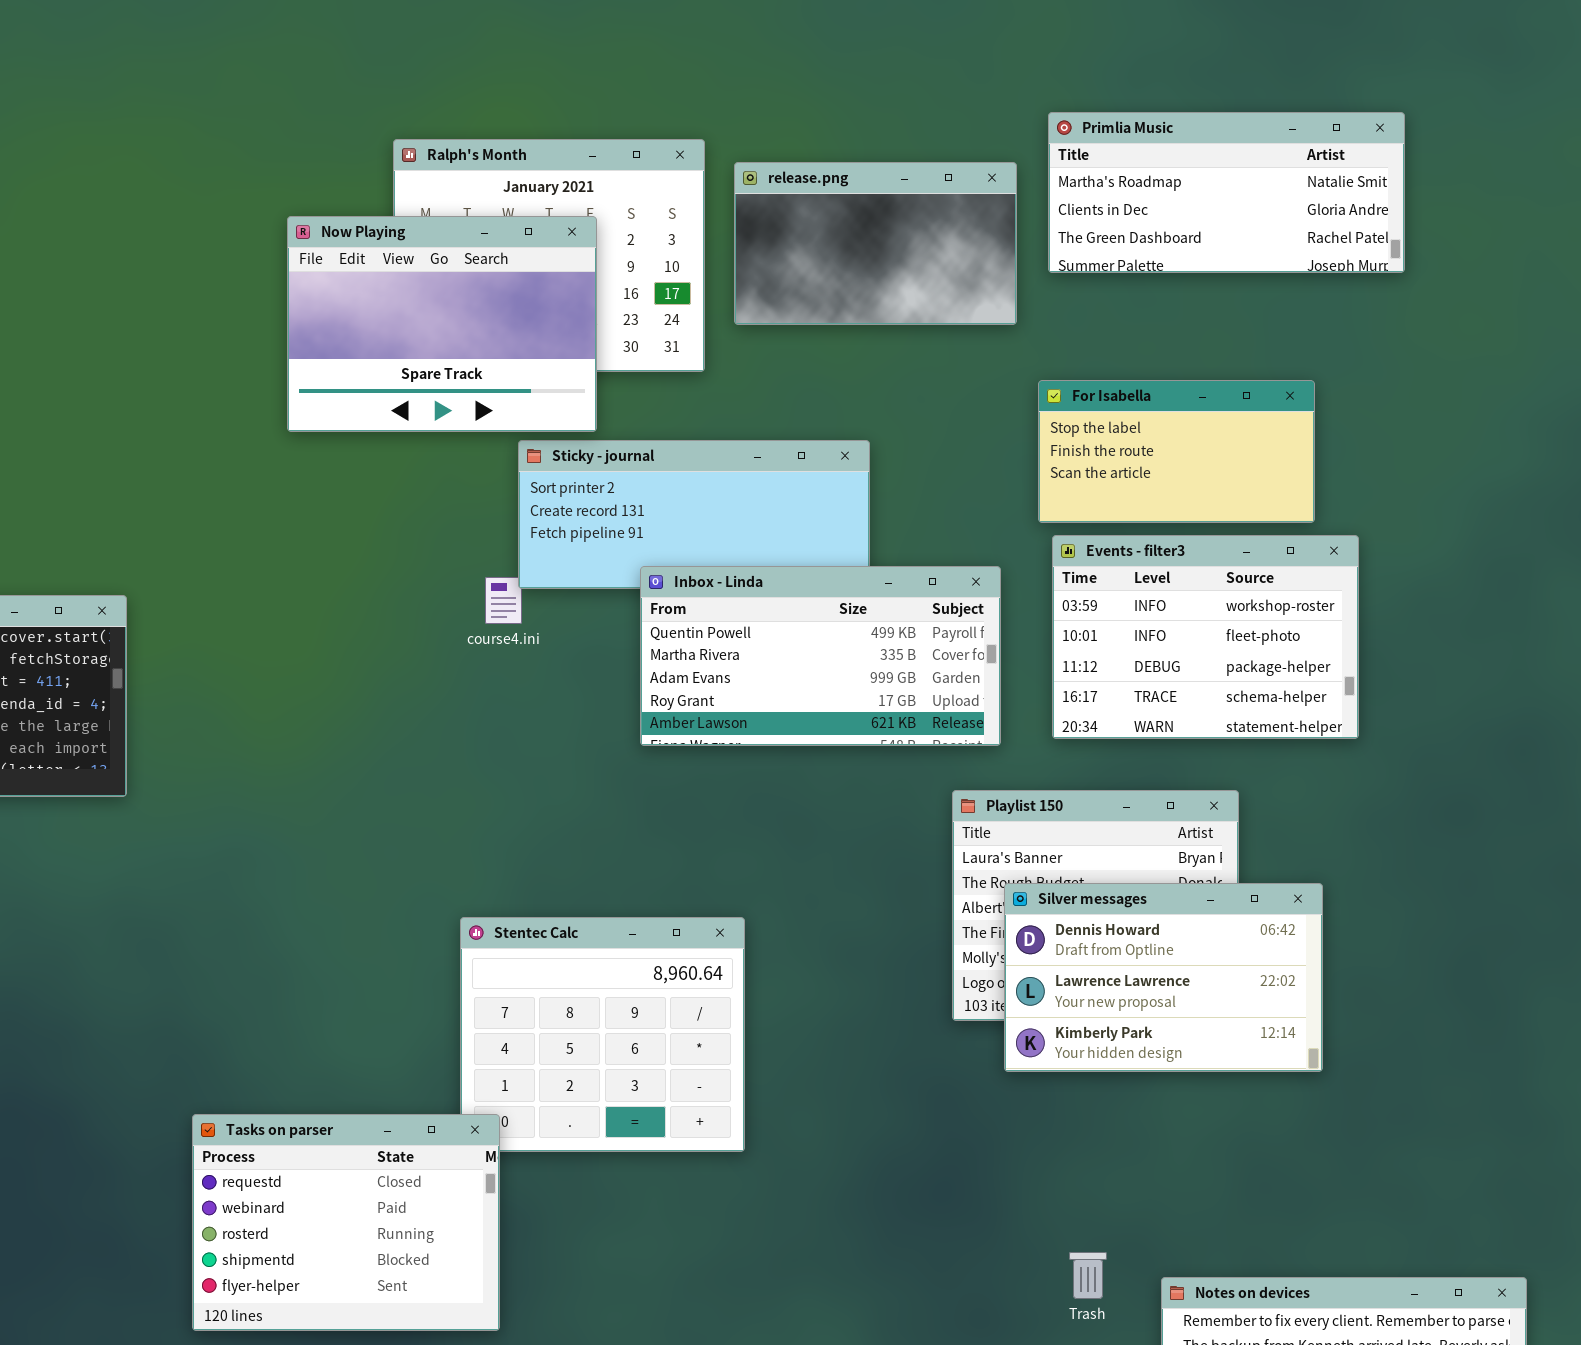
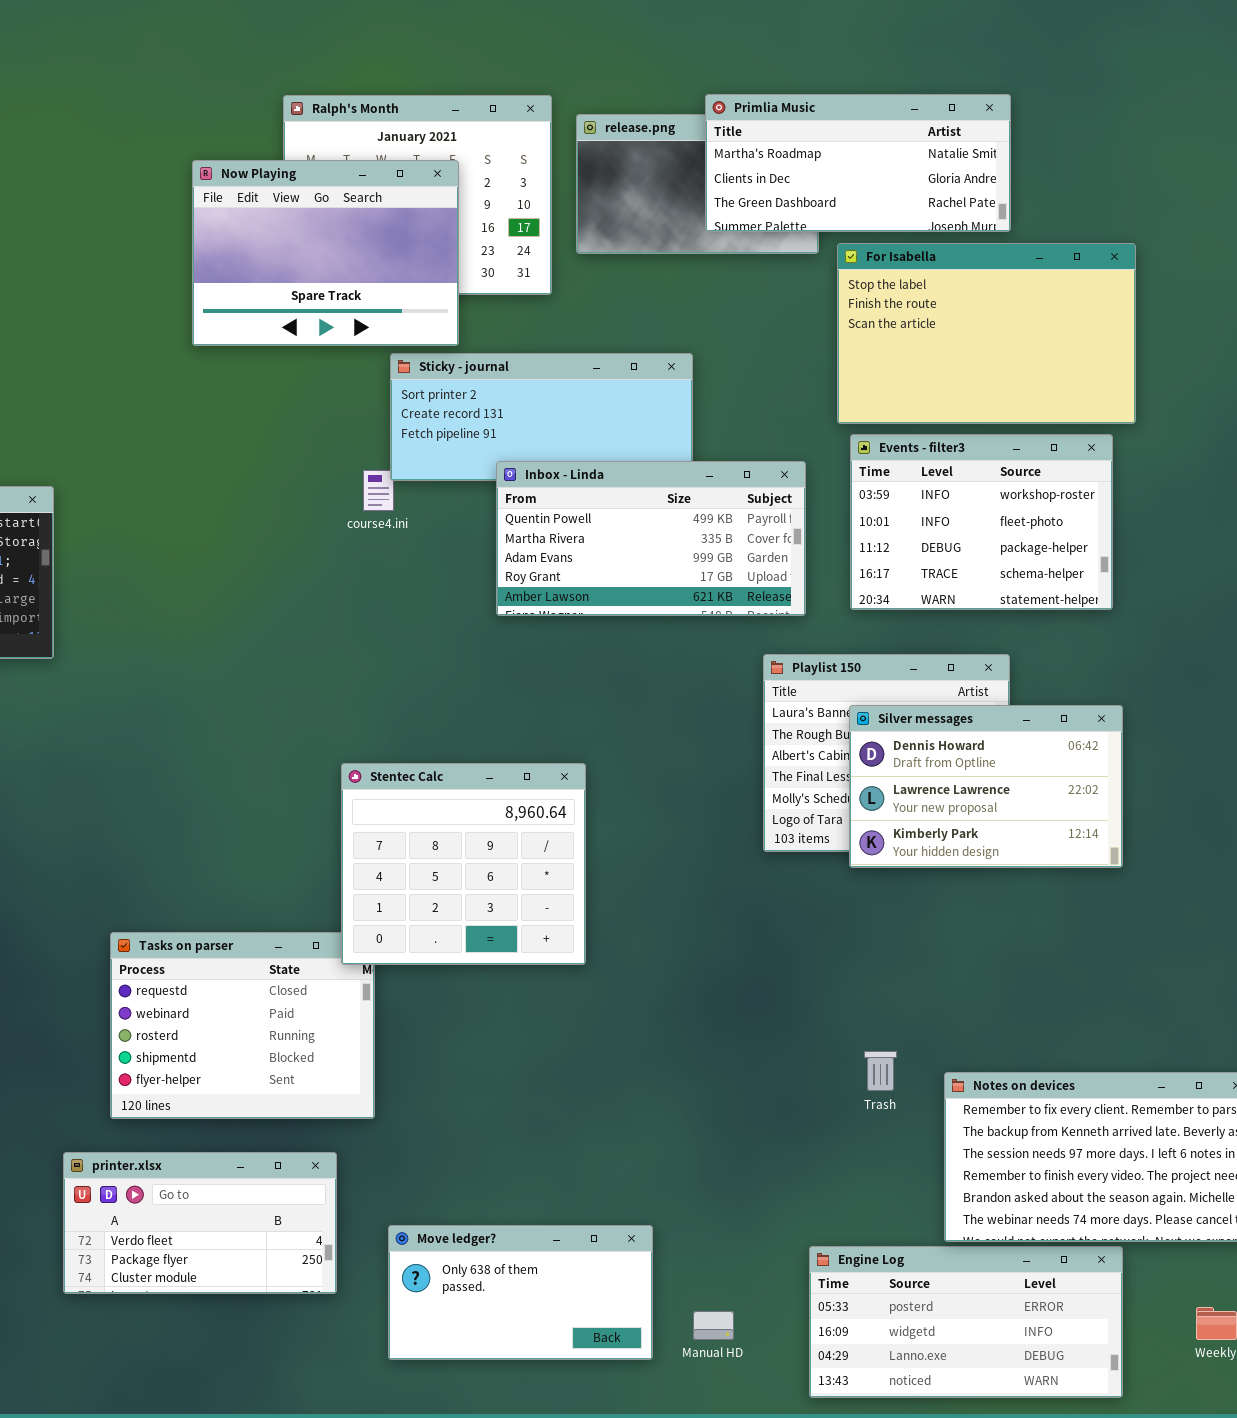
Primlia Music: [1048,112,1405,273] -> [705,94,1011,232], moved
For Isabella: [1038,380,1315,523] -> [837,243,1136,424], resized
Silver messages: [1004,883,1323,1072] -> [849,705,1123,868], moved
Stentec Calc: [460,917,745,1152] -> [341,763,586,965], raised

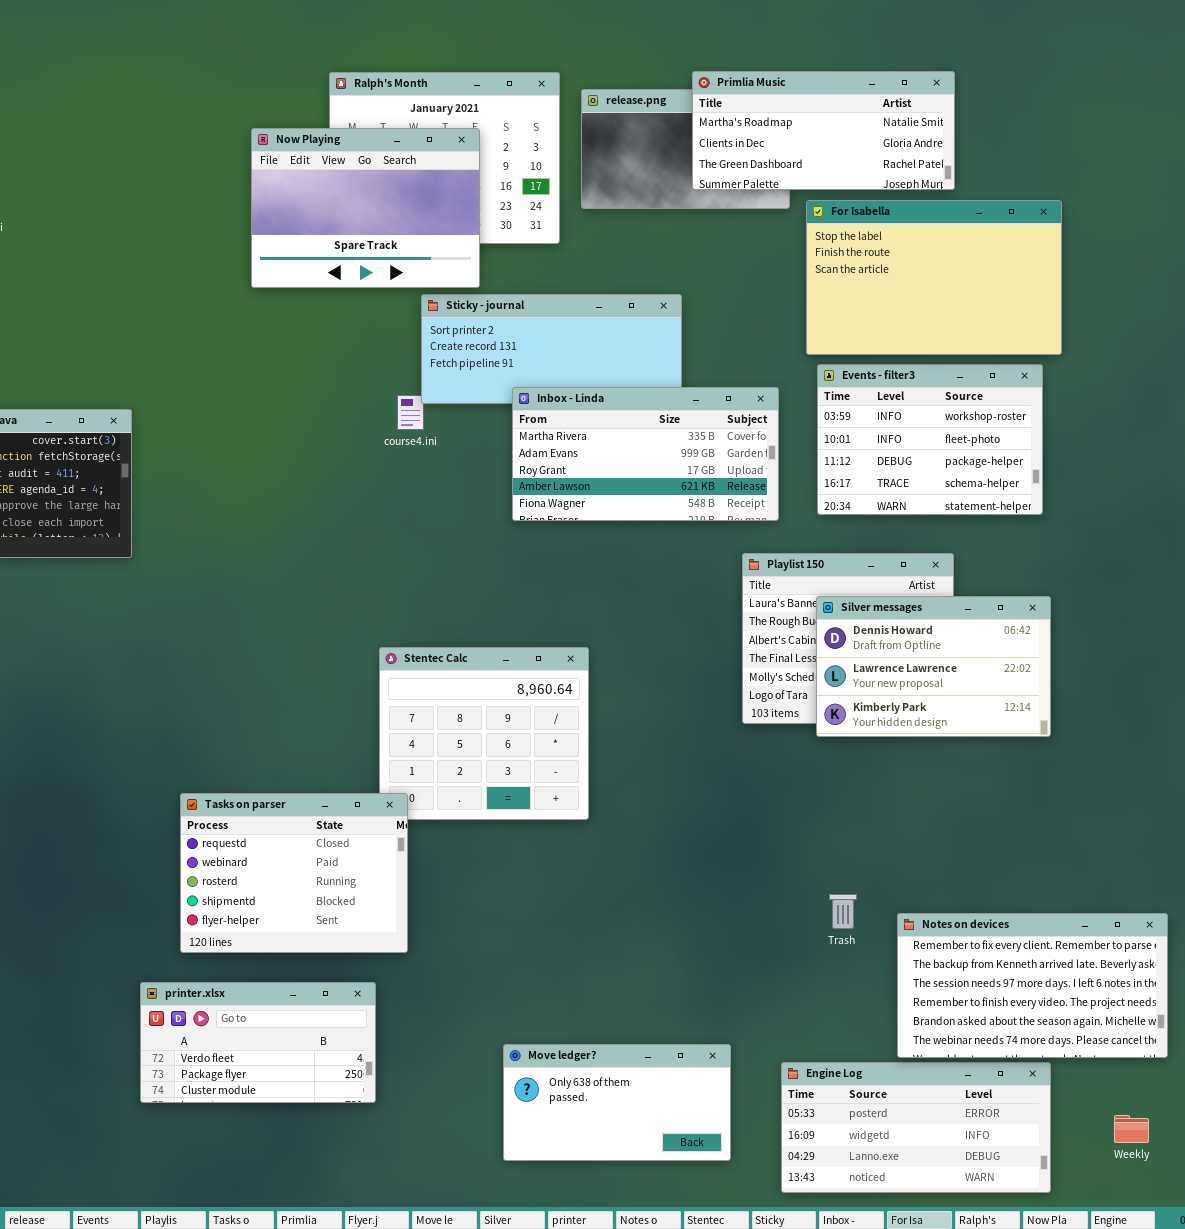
Inbox - Linda: [496,461,806,616] -> [512,387,779,521], scrolled down 1 row
Tasks on parser: [110,932,375,1119] -> [180,793,408,953], raised
Move ledger?: [388,1225,653,1360] -> [503,1044,731,1161], moved

